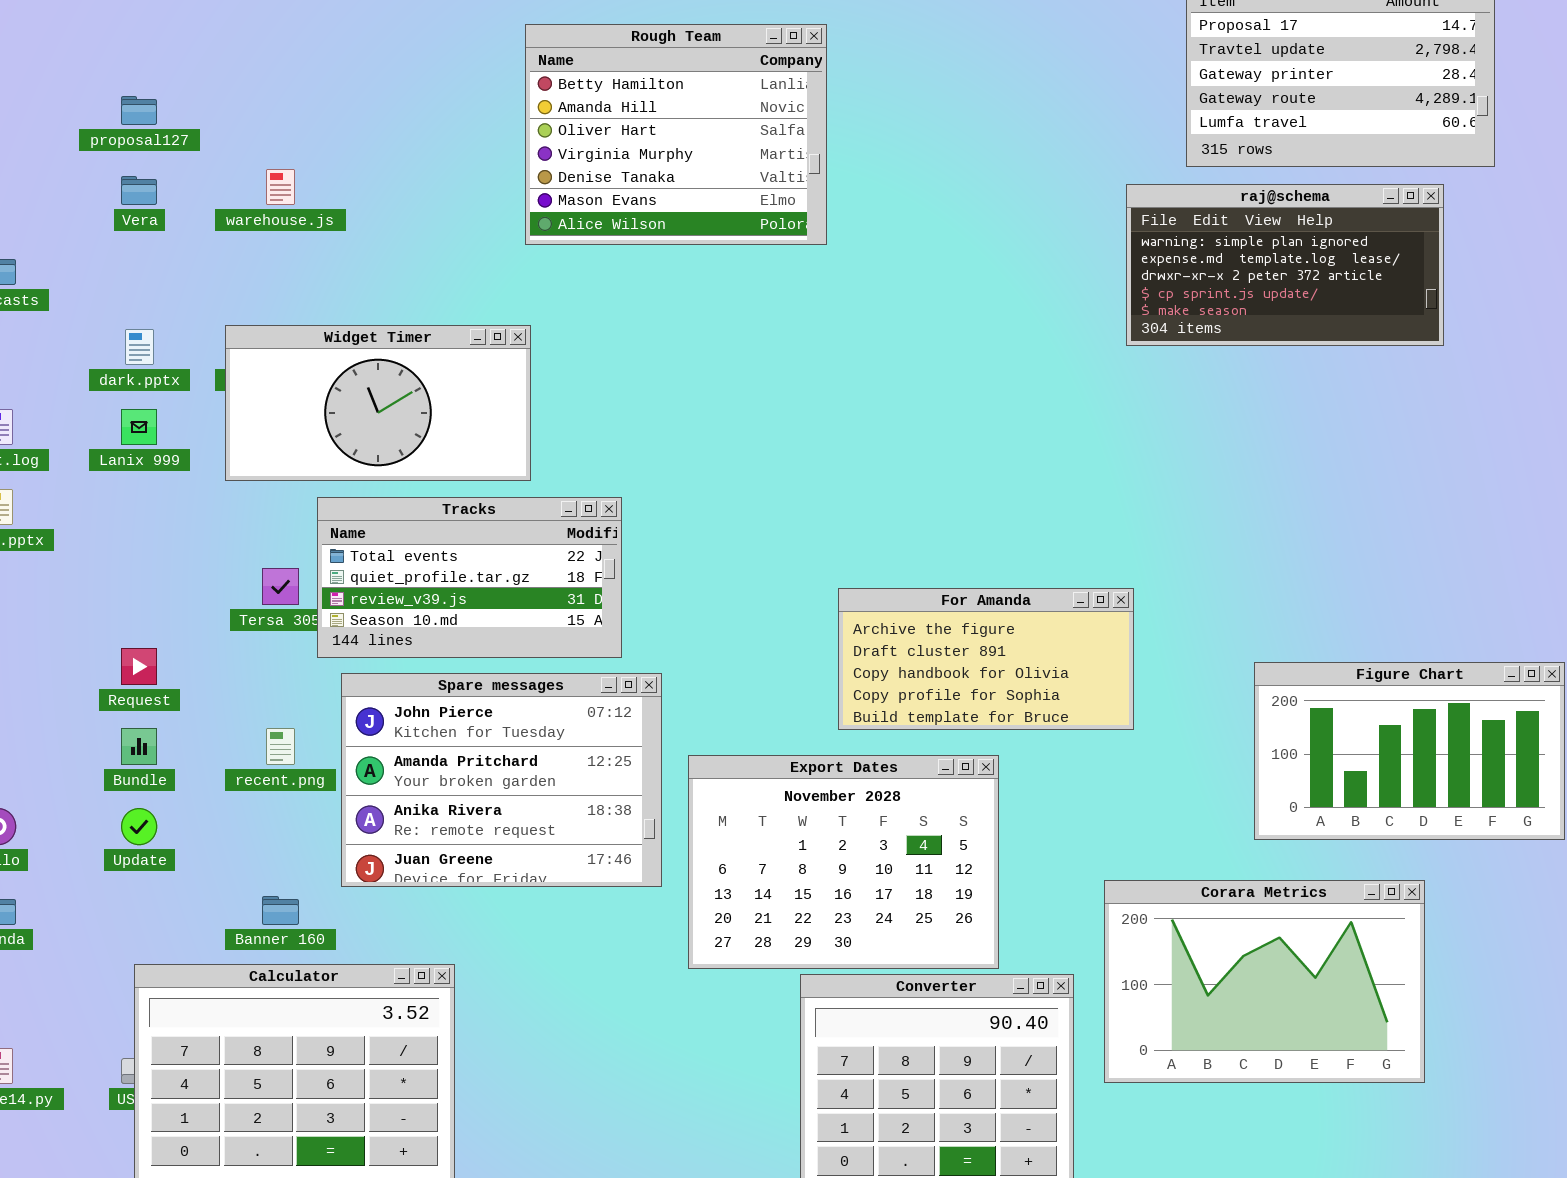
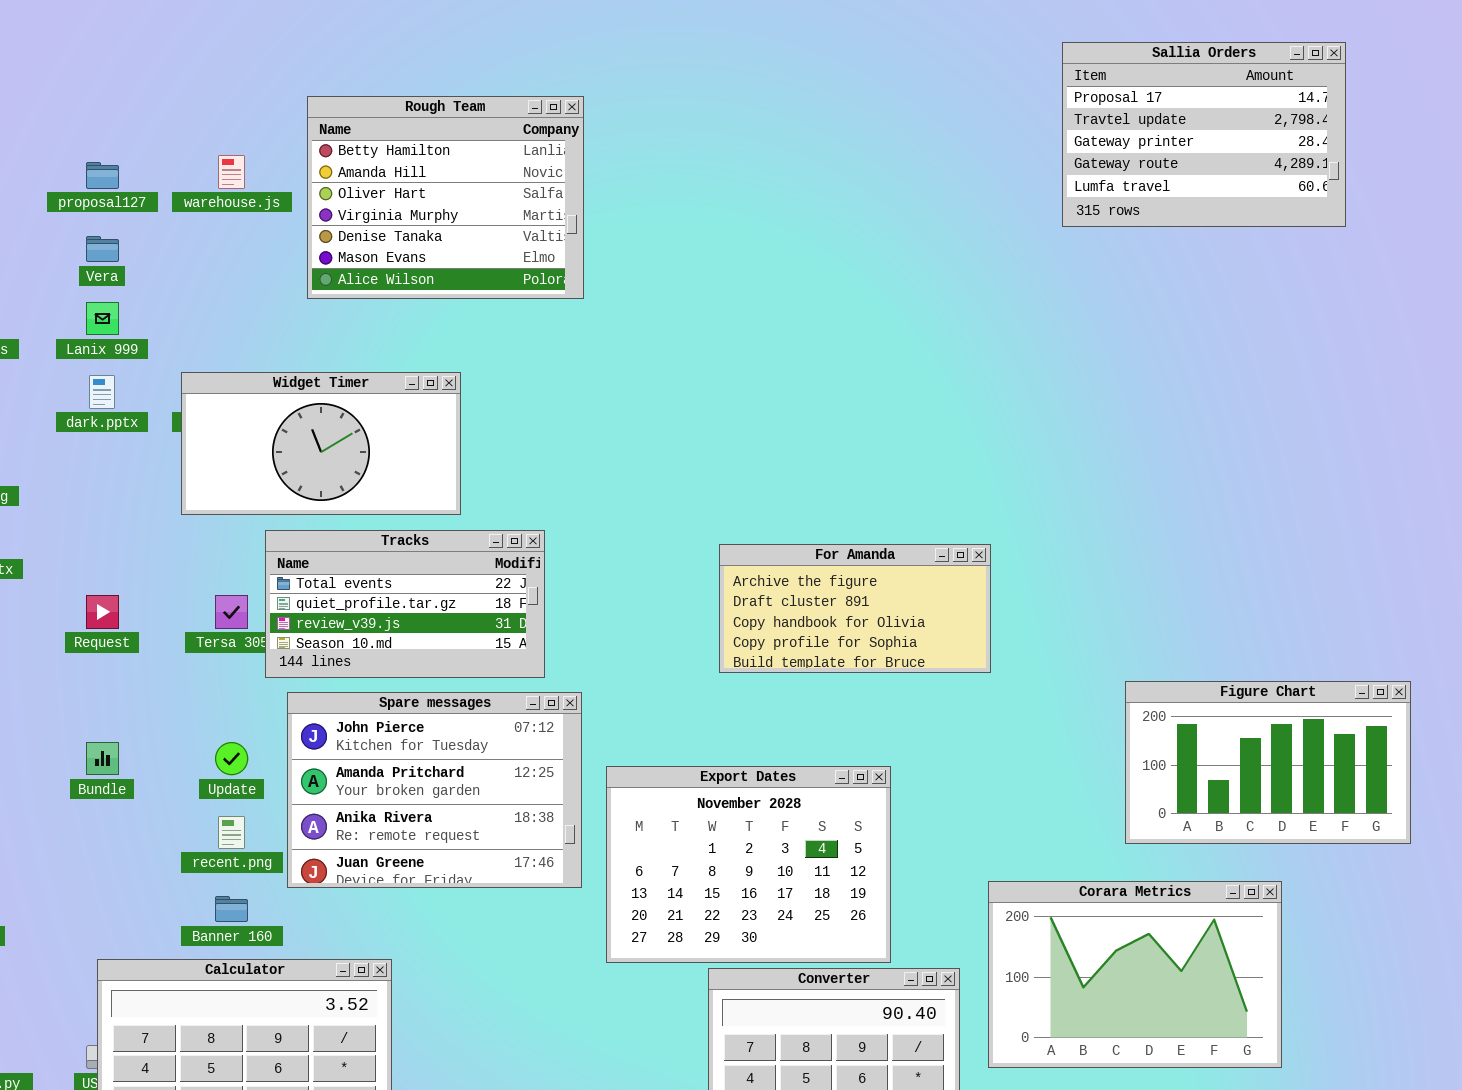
Rough Team: [525,24,827,245] -> [307,96,584,299], moved
warehouse.js: [266,169,295,205] -> [218,155,245,189], moved
raj@schema: [1126,184,1444,346] -> none, closed
Lanix 999: [121,409,157,445] -> [86,302,119,335], moved
For Amanda: [838,588,1134,730] -> [719,544,991,673], moved
Request: [121,648,157,685] -> [86,595,119,629], moved
recent.png: [266,728,295,765] -> [218,816,245,849], moved
Update: [121,808,157,845] -> [215,742,248,775], moved

